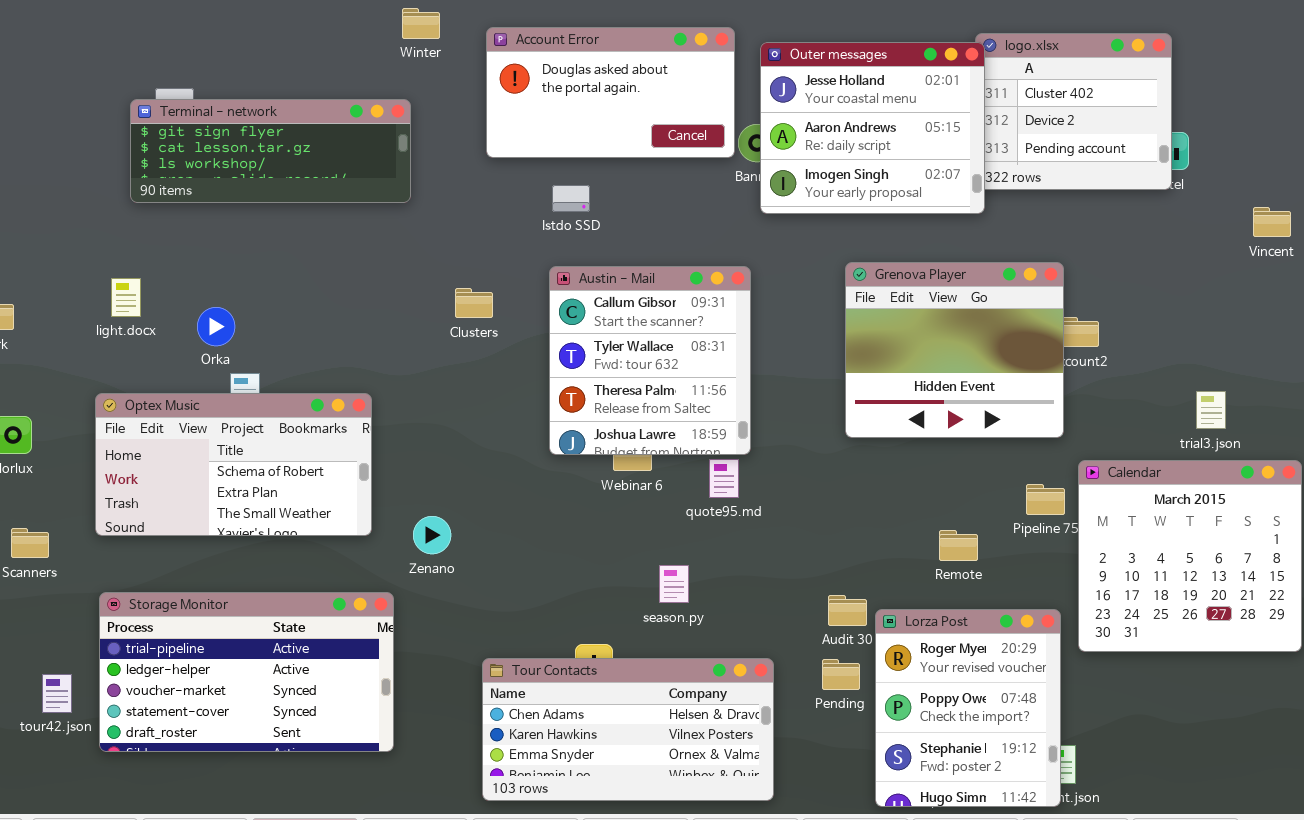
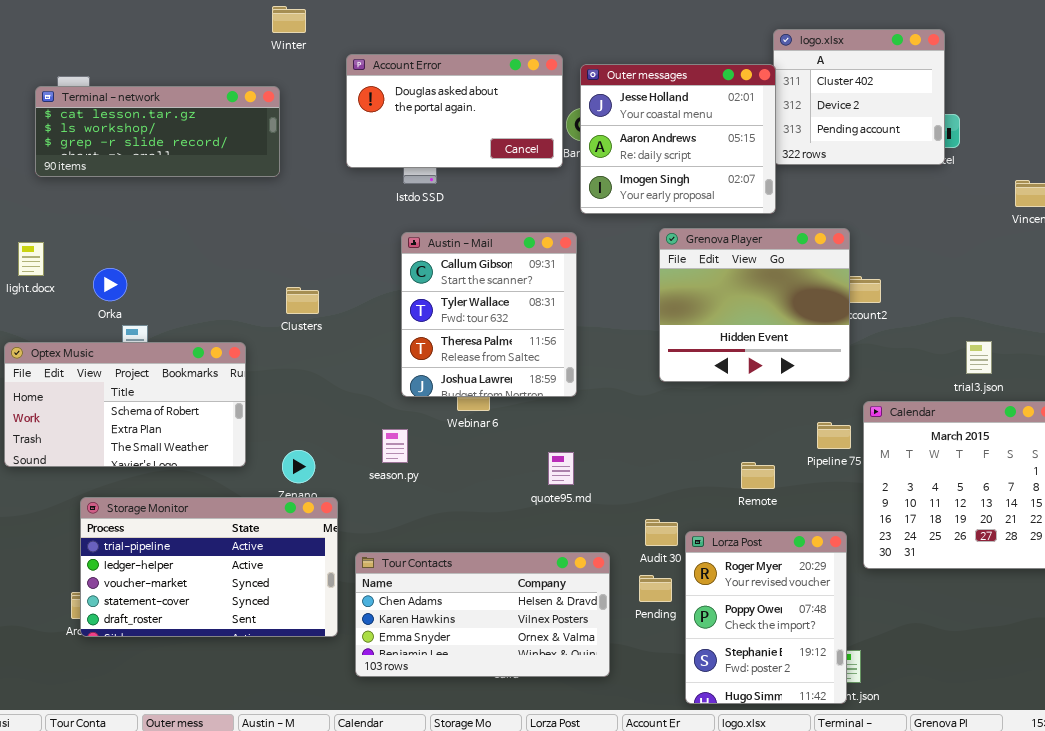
Account Error: [486,27,735,158] -> [346,54,563,168], moved
Outer messages: [760,42,985,214] -> [580,64,776,214], moved
Terminal - network: [130,99,411,203] -> [35,86,280,177], scrolled down 1 row
Clusters: [455,288,493,318] -> [286,287,319,314], moved
quote95.md: [709,459,739,498] -> [548,452,574,485], moved
season.py: [659,565,689,603] -> [382,429,408,463], moved
Storage Monitor: [99,592,394,752] -> [80,497,338,637], moved
Tour Contacts: [482,658,774,801] -> [355,552,610,677], moved

